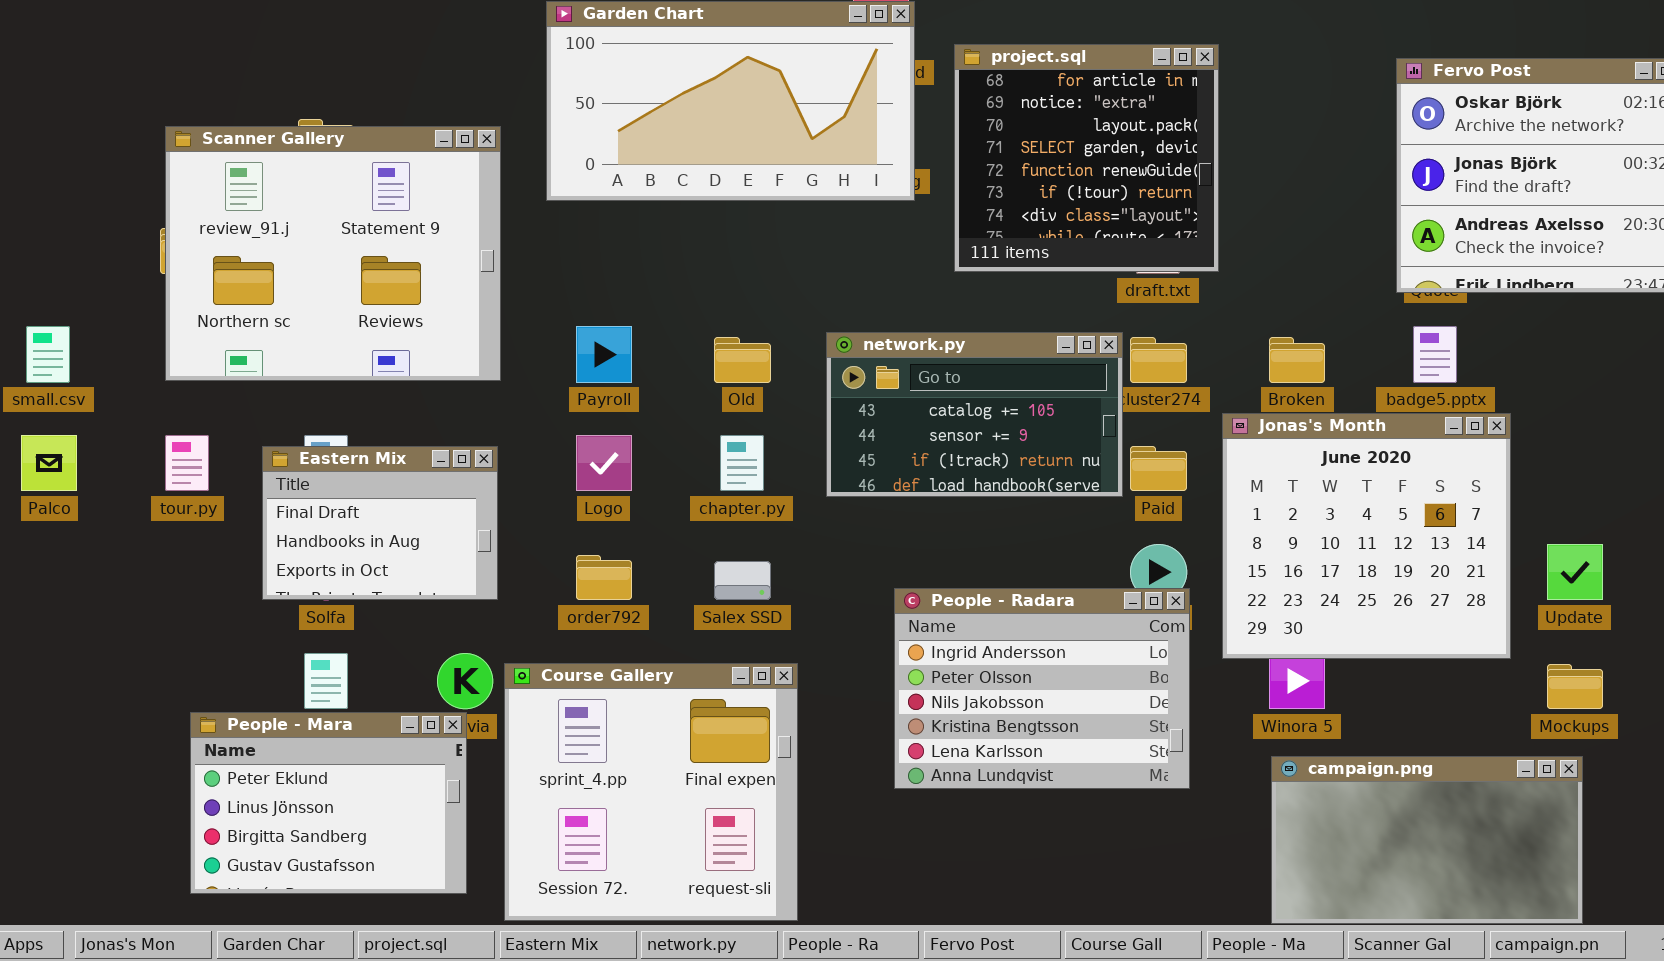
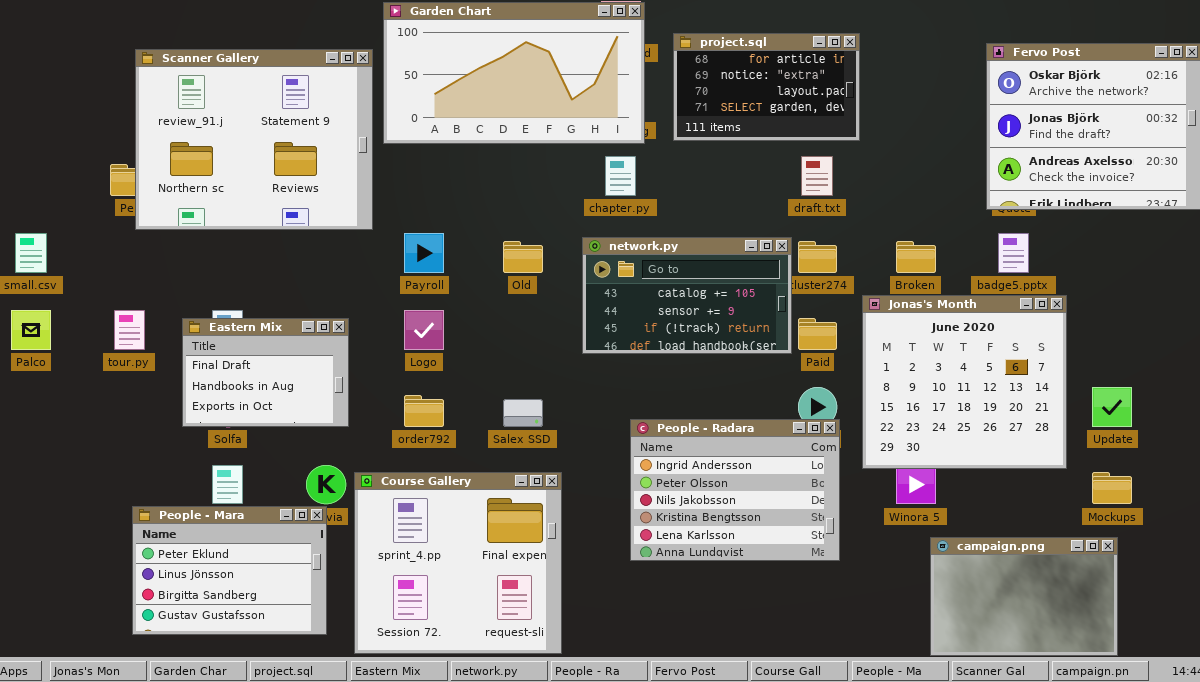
project.sql: [954,44,1219,272] -> [673,33,860,141], resized
Scanner Gallery: [165,126,501,381] -> [135,49,373,230], moved
chapter.py: [720,435,764,491] -> [605,156,636,196], moved
campaign.png: [1271,756,1583,924] -> [930,537,1118,656], resized

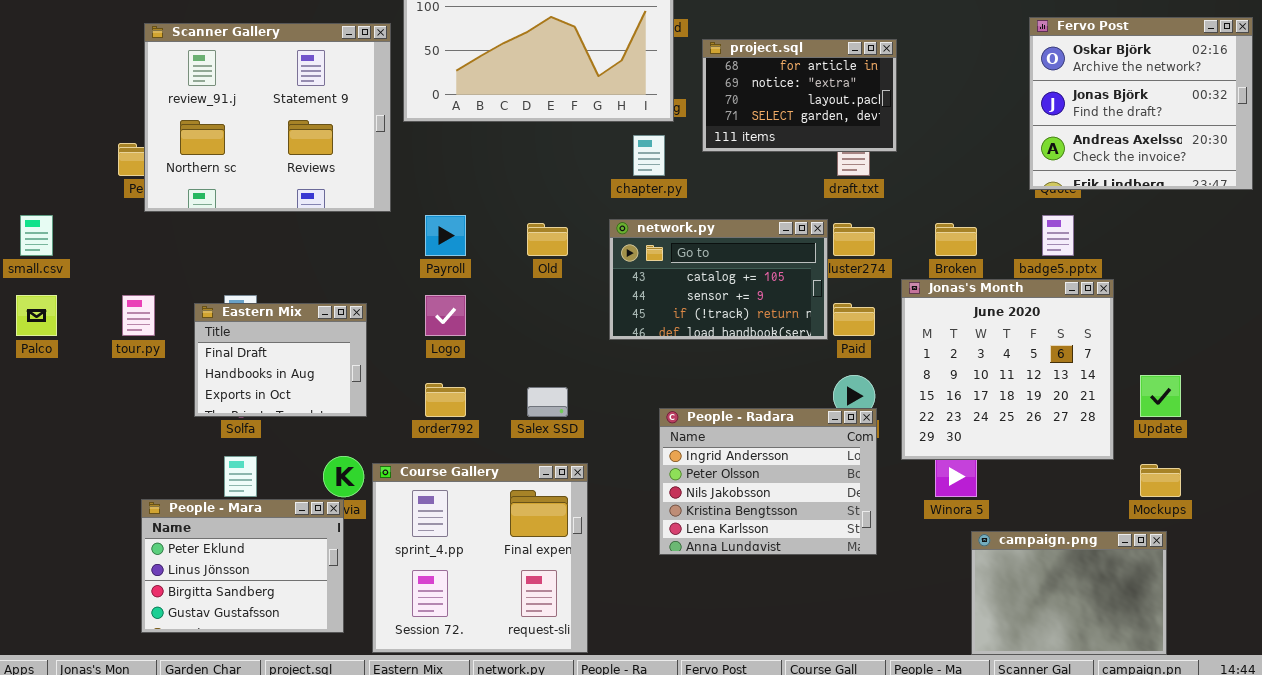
project.sql: [673,33,860,141] -> [702,39,897,152], moved

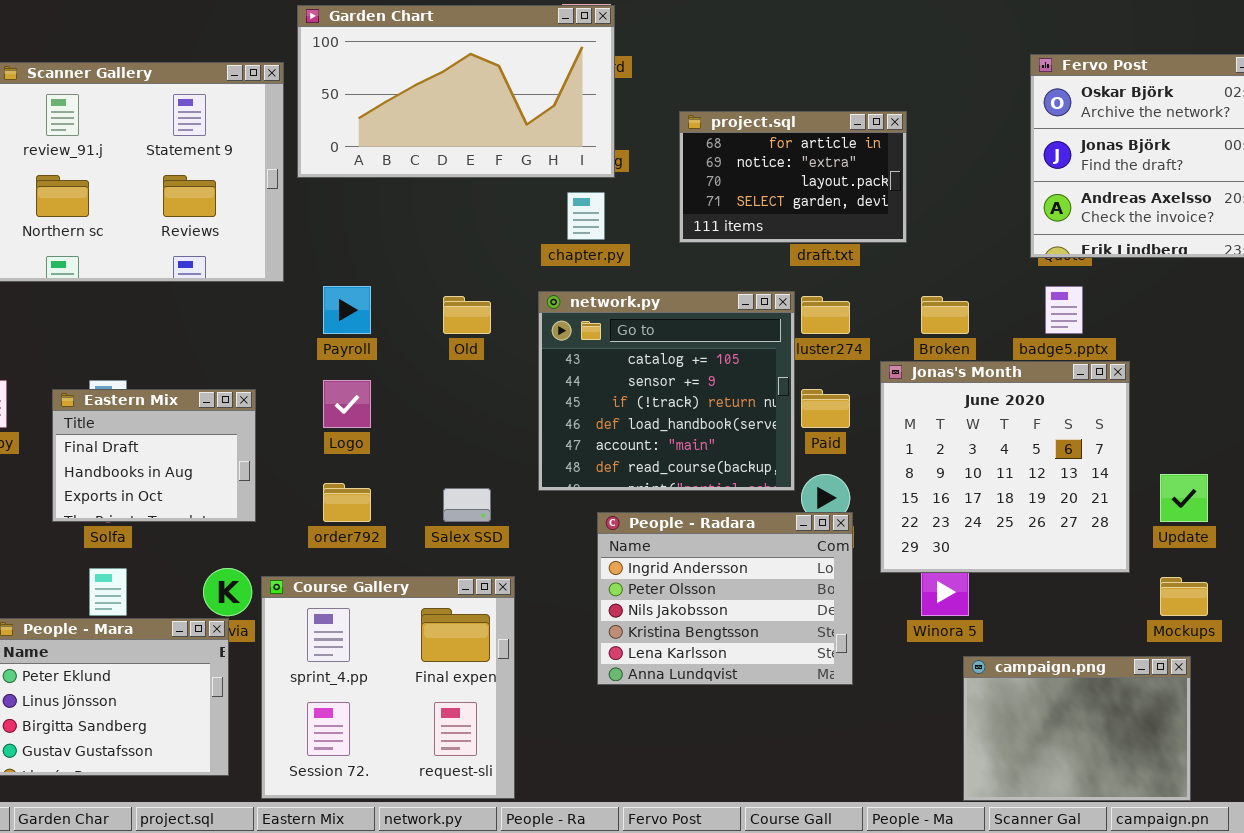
project.sql: [702,39,897,152] -> [679,111,907,243], moved
network.py: [609,219,828,340] -> [538,291,795,491], resized

